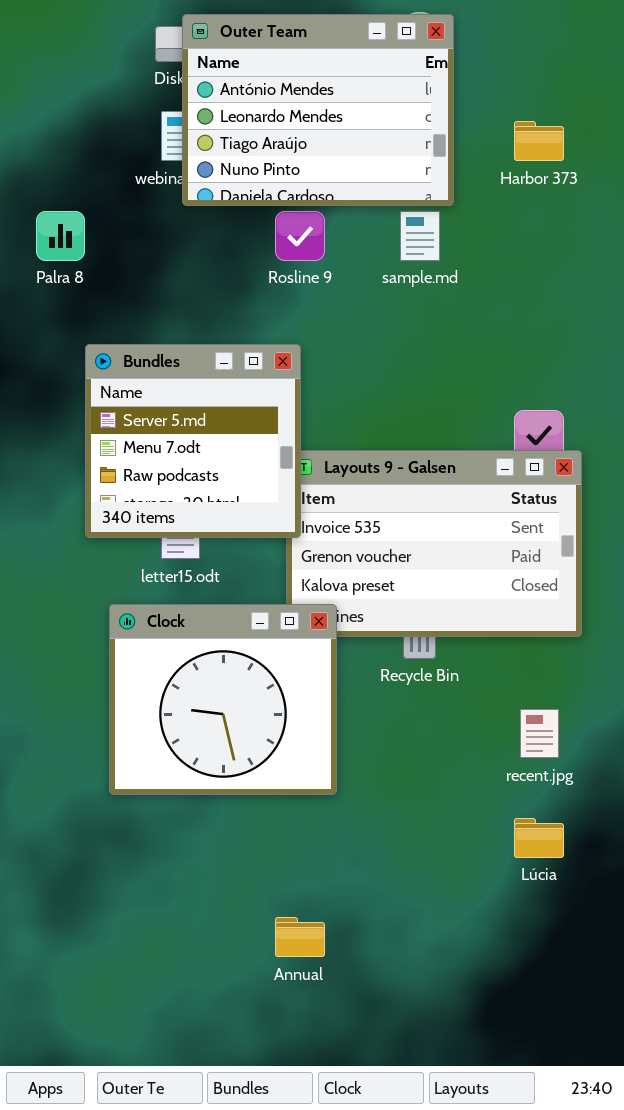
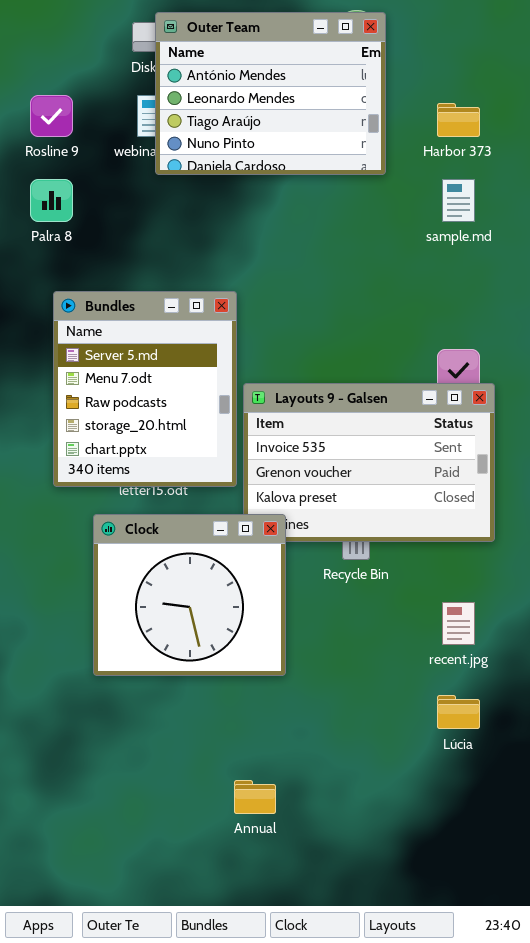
Rosline 9: [275,211,325,261] -> [30,95,73,137], moved
sample.md: [400,211,440,261] -> [442,179,475,222], moved
Bundles: [85,344,301,538] -> [53,291,237,487], moved, resized

